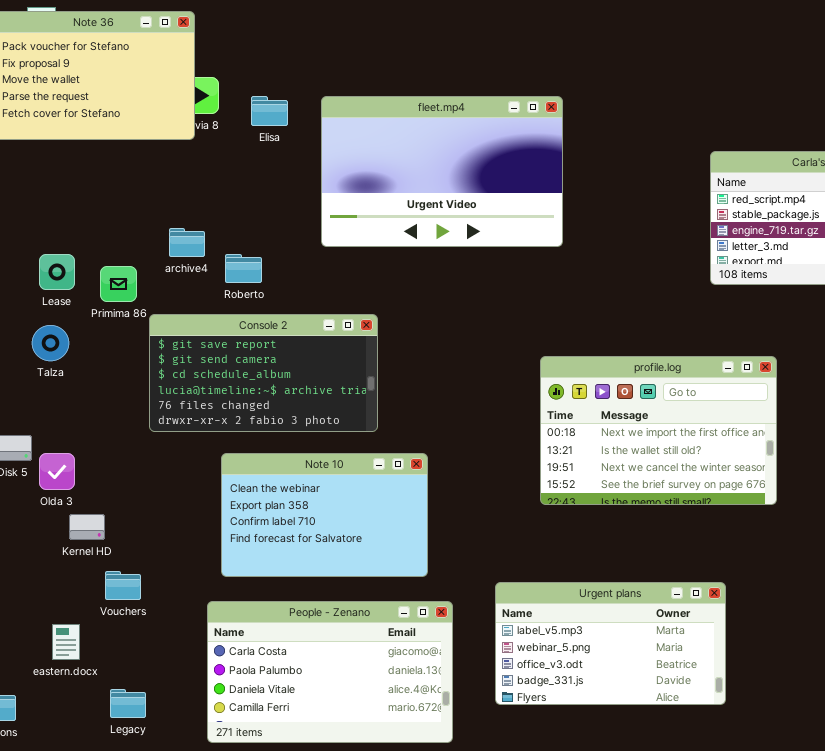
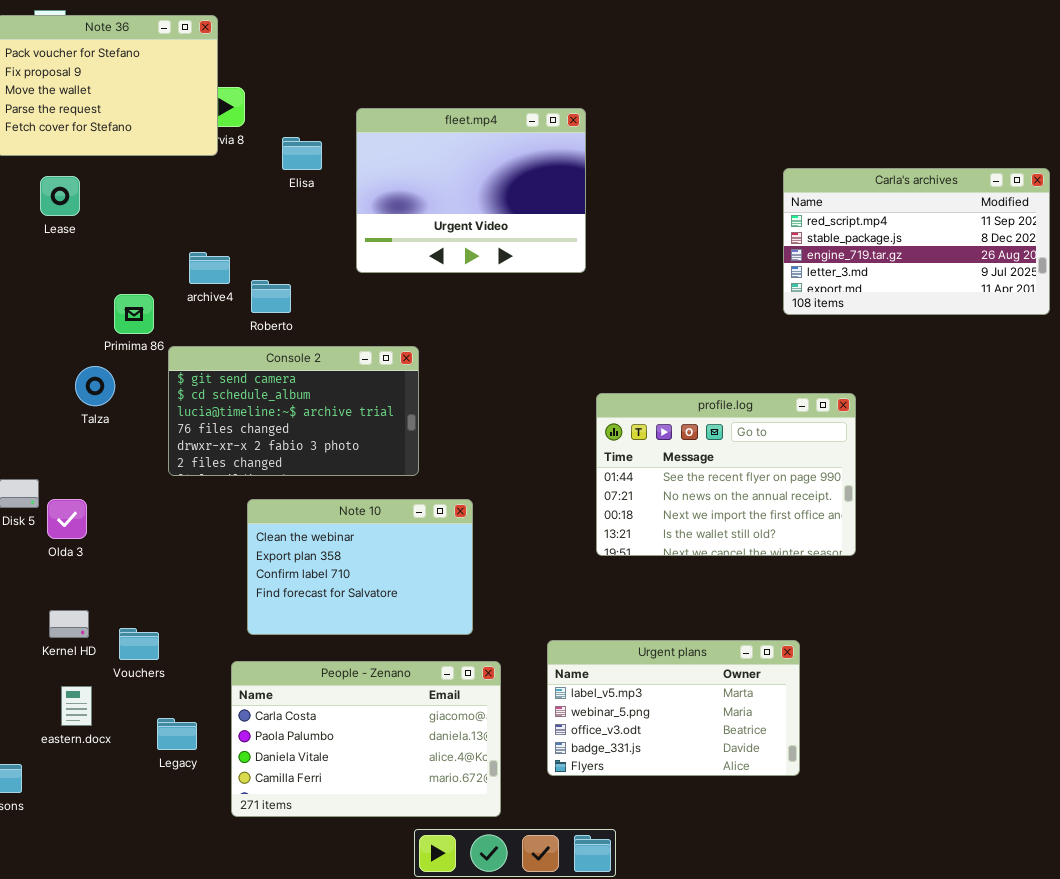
Elisa: [251,96,288,126] -> [282,137,322,170], moved
fleet.mp4: [321,96,563,247] -> [356,108,586,273], resized
Lease: [39,254,75,290] -> [40,176,80,216], moved
Console 2: [149,314,378,432] -> [168,346,419,476], scrolled down 1 row
Talza: [32,325,69,361] -> [75,366,115,406], moved
profile.log: [540,356,777,505] -> [596,393,856,556], scrolled up 2 rows
Kernel HD: [69,514,105,540] -> [49,610,89,638], moved
Legacy: [110,689,146,718] -> [157,718,197,750], moved

